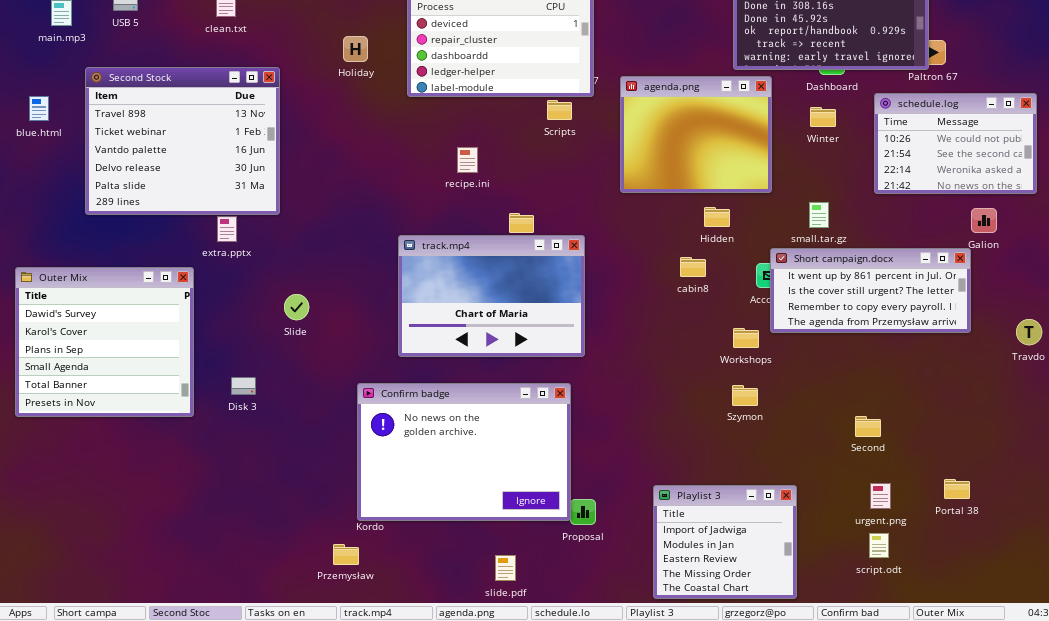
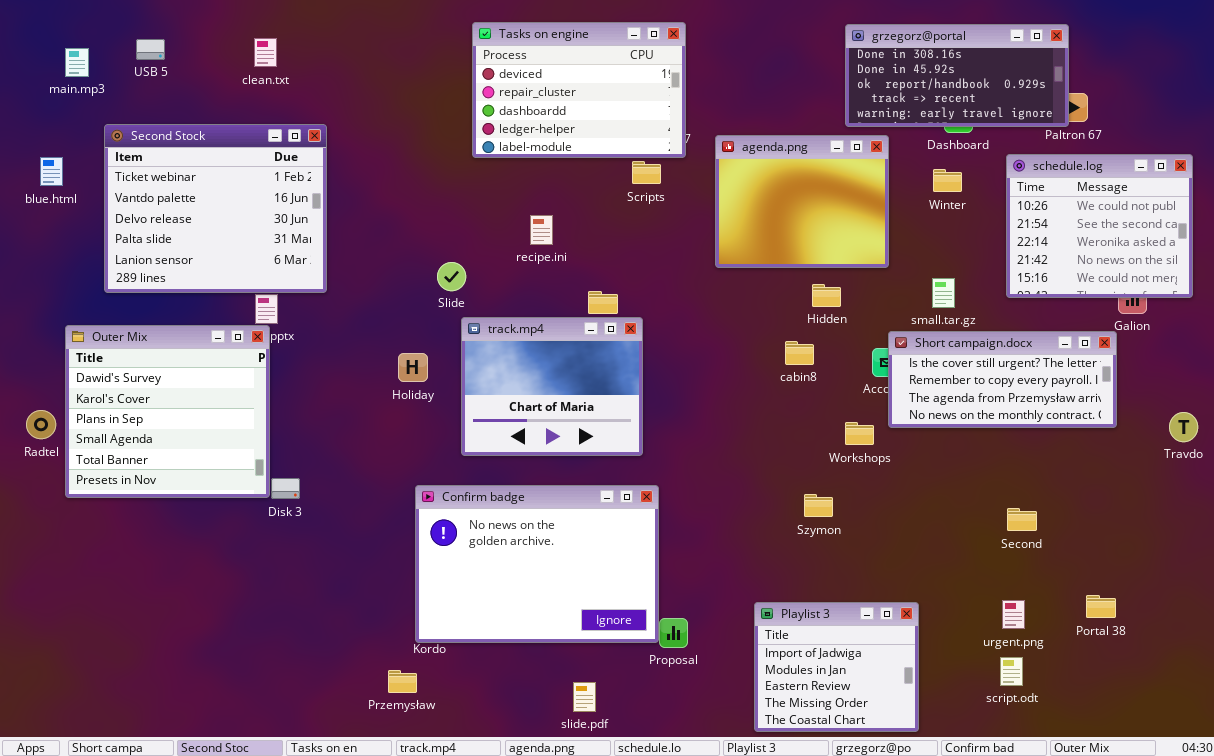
Holiday: [343,36,368,62] -> [398,353,428,382], moved
Second Stock: [85,67,280,215] -> [104,124,327,293], scrolled down 1 row
schedule.log: [874,93,1037,194] -> [1006,154,1193,298], resized
track.mp4: [398,235,585,357] -> [461,317,643,456], resized
Short campaign.docx: [770,248,971,333] -> [888,331,1117,428], scrolled down 1 row
Outer Mix: [15,267,194,417] -> [65,325,270,498], moved
Slide: [284,294,309,320] -> [437,262,466,291], moved
Szymon: [732,385,758,406] -> [804,494,833,517], moved
Second: [855,416,881,437] -> [1007,508,1037,531], moved

